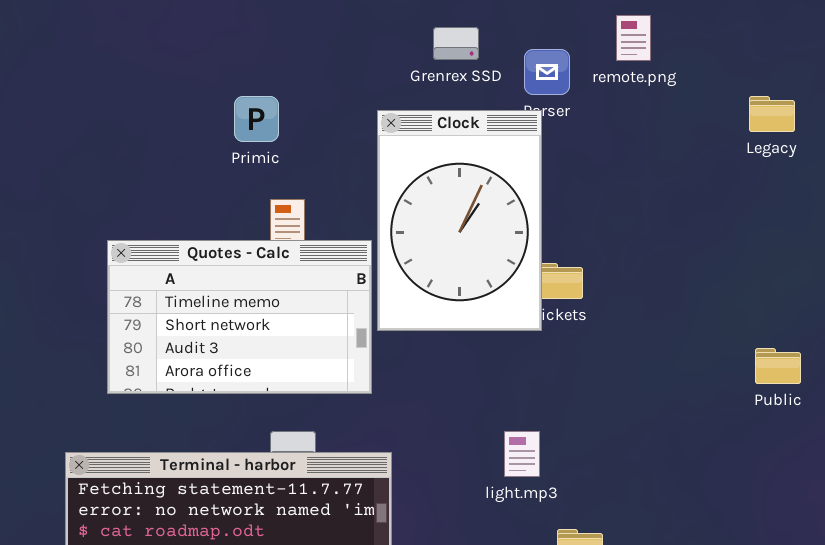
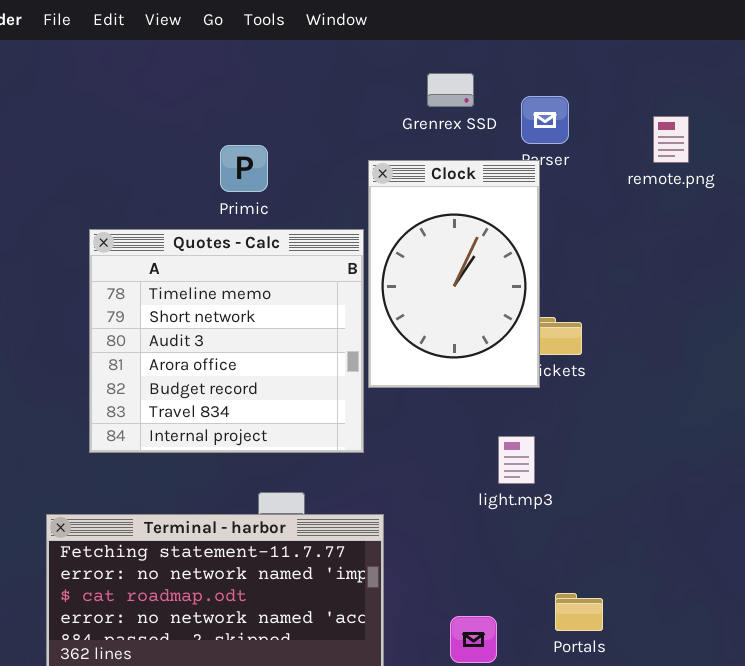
remote.png: [616,15,651,61] -> [653,116,689,163], moved
Quotes - Calc: [107,240,372,394] -> [89,229,364,453], resized
light.mp3: [504,431,540,477] -> [498,436,535,484], moved

